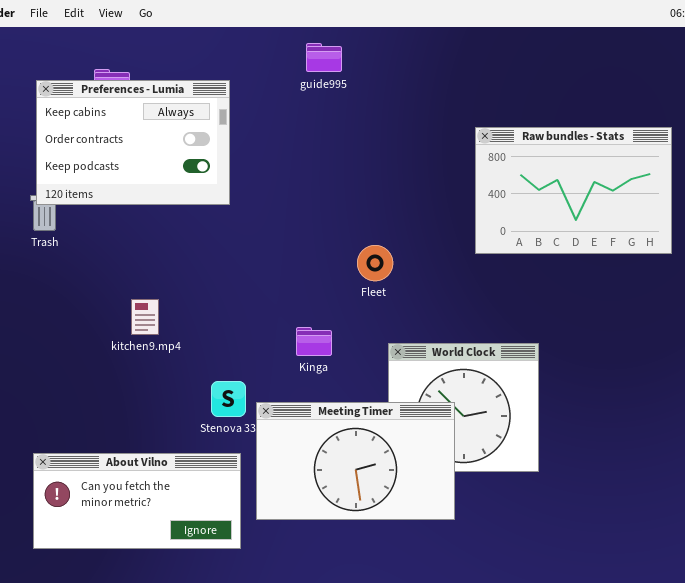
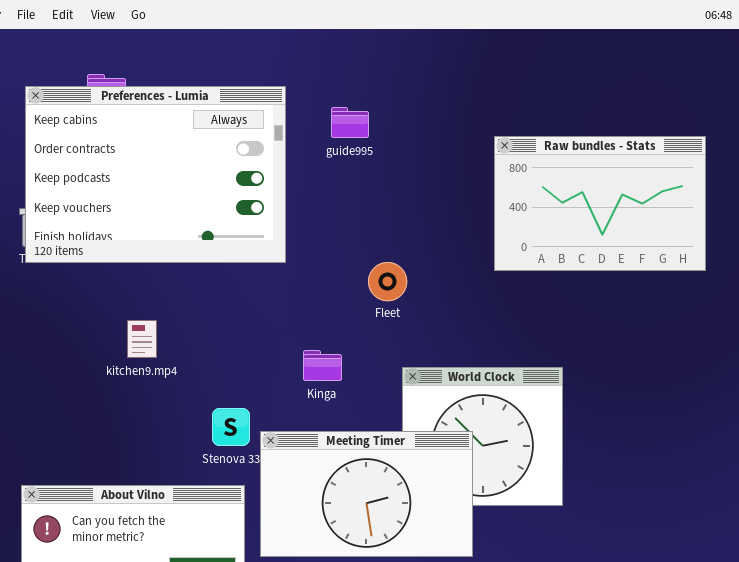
guide995: [306,43,342,72] -> [331,107,369,138], moved
Preferences - Lumia: [36,80,230,205] -> [25,86,286,263], resized

